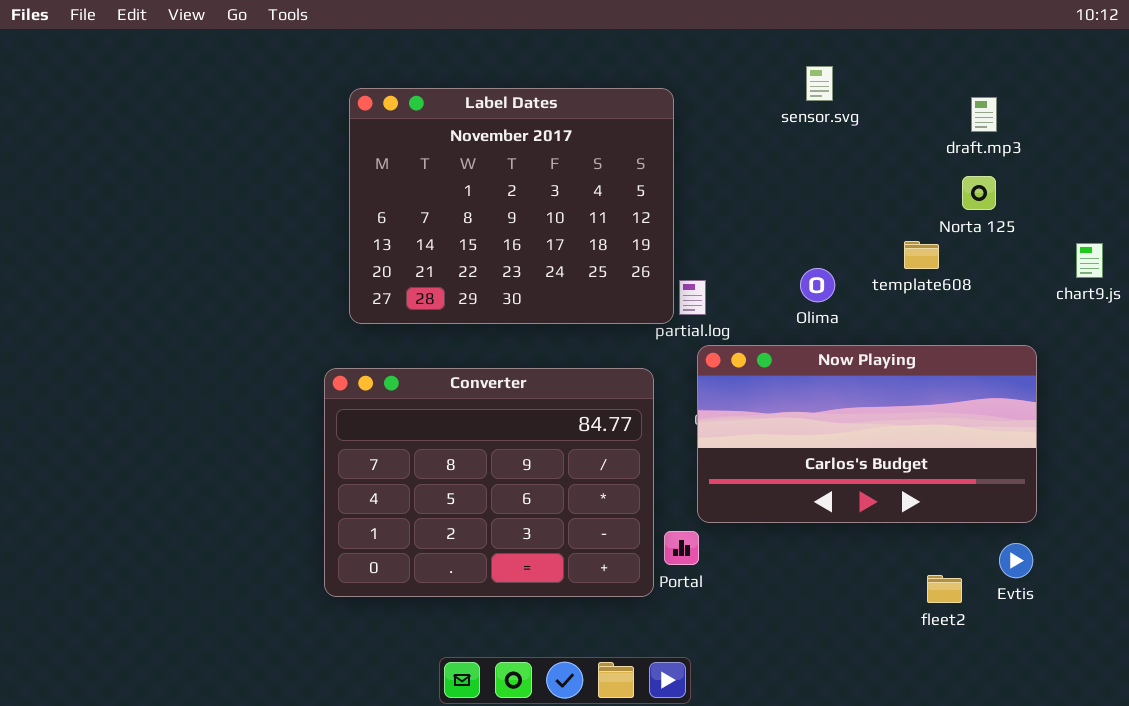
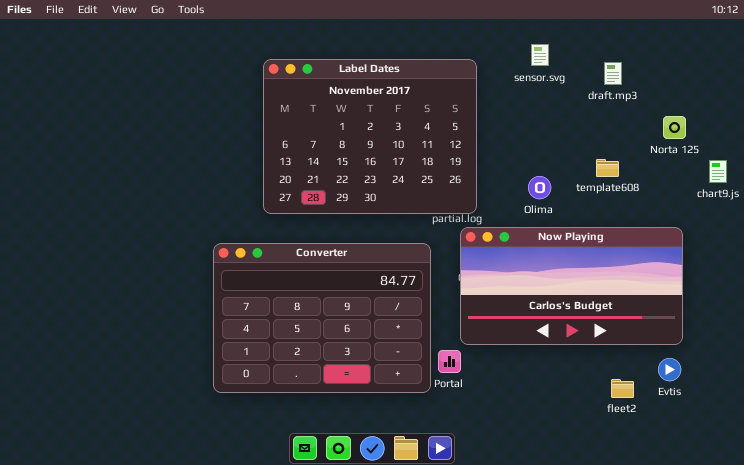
Label Dates: [349,88,674,324] -> [263,59,477,214], moved
draft.mp3: [971,97,997,132] -> [604,62,622,85], moved
Norta 125: [962,176,996,210] -> [663,116,686,139], moved

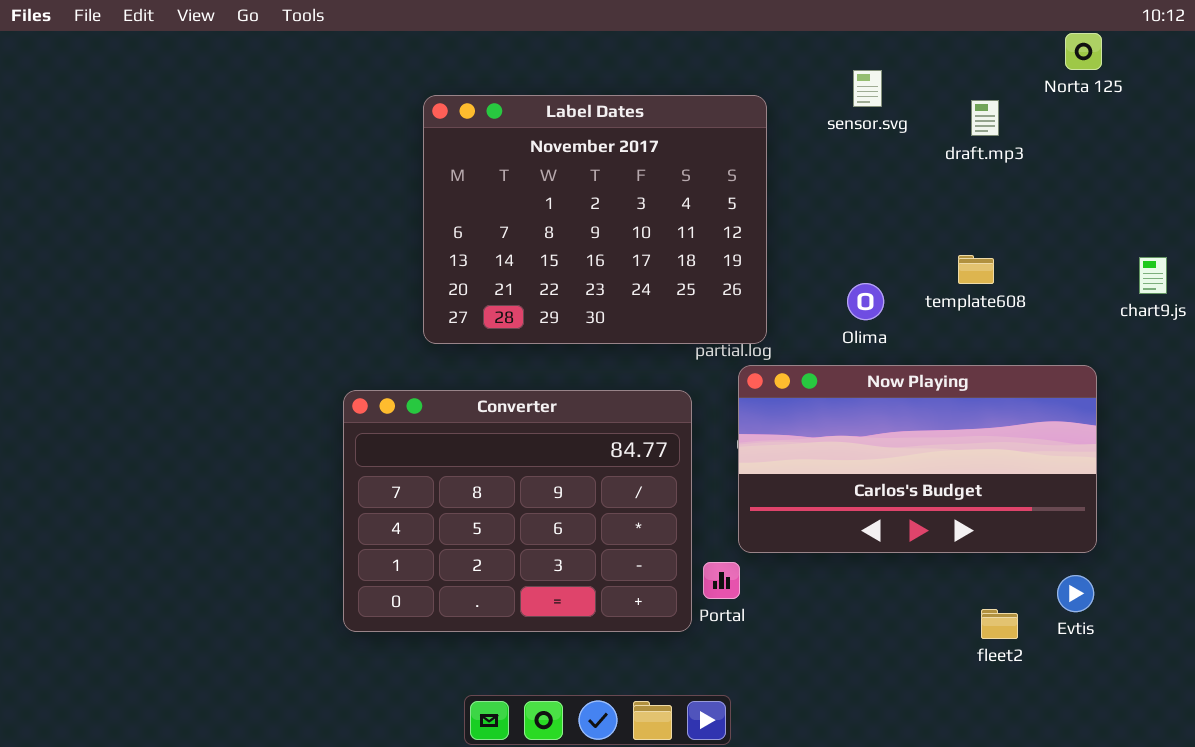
Norta 125: [663,116,686,139] -> [1065,33,1102,70], moved

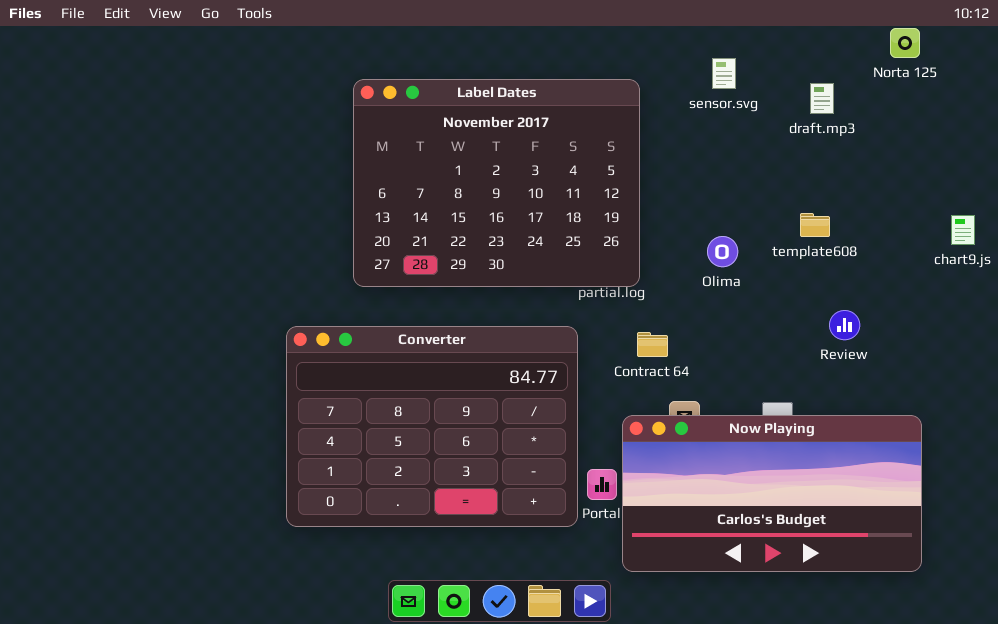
Now Playing: [738,365,1097,553] -> [622,415,922,572], moved

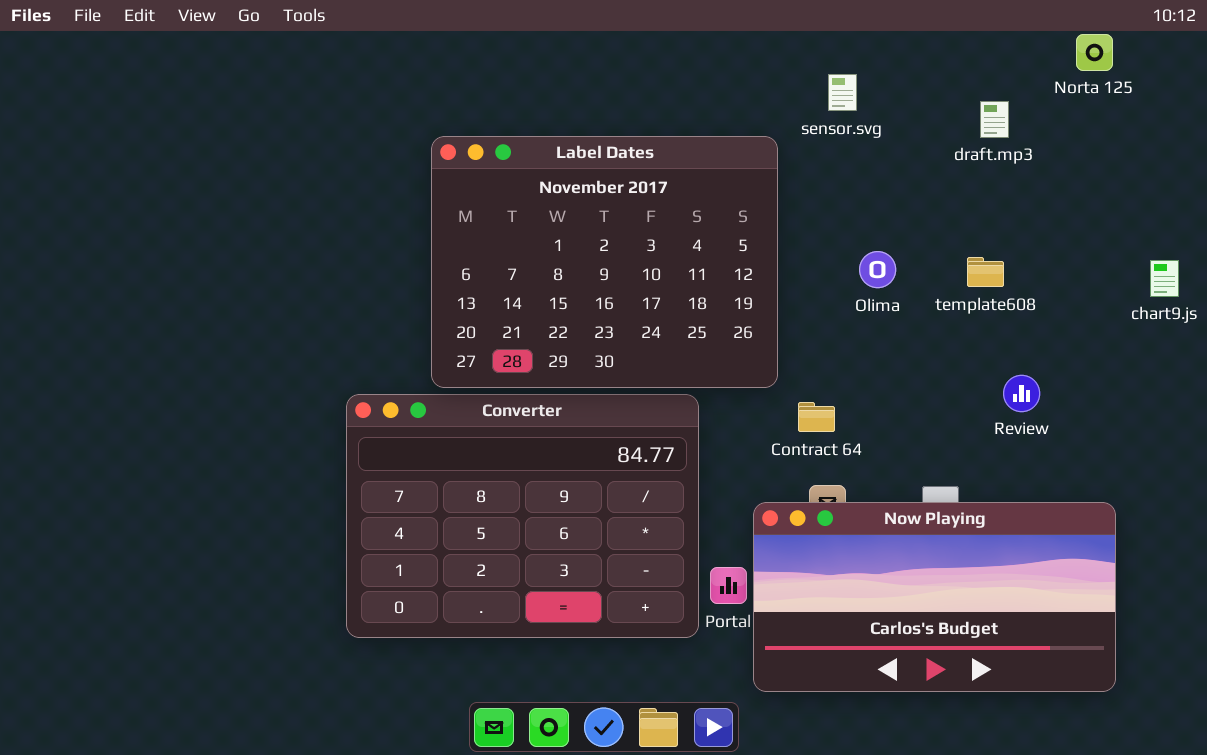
sensor.svg: [712,58,736,89] -> [828,74,857,111], moved
Label Dates: [353,79,640,287] -> [431,136,778,388], moved
Olima: [707,236,738,267] -> [859,251,896,288], moved
Contract 64: [637,332,668,357] -> [798,402,835,432], moved

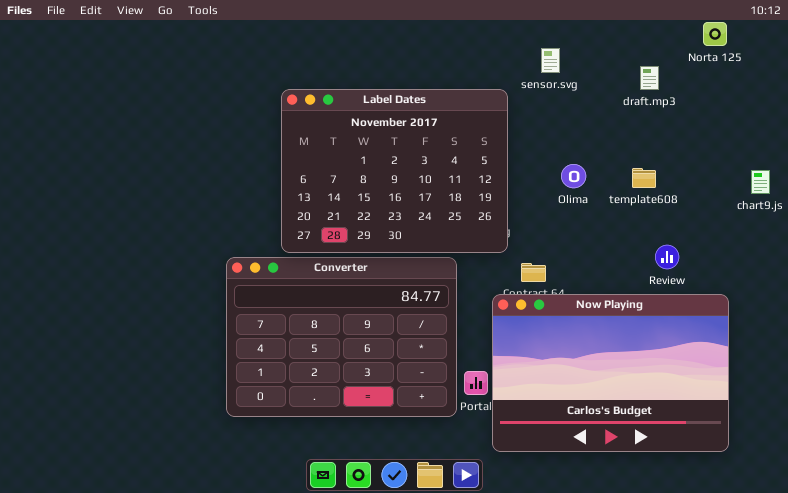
Now Playing: [753,502,1116,692] -> [492,294,729,452], resized

